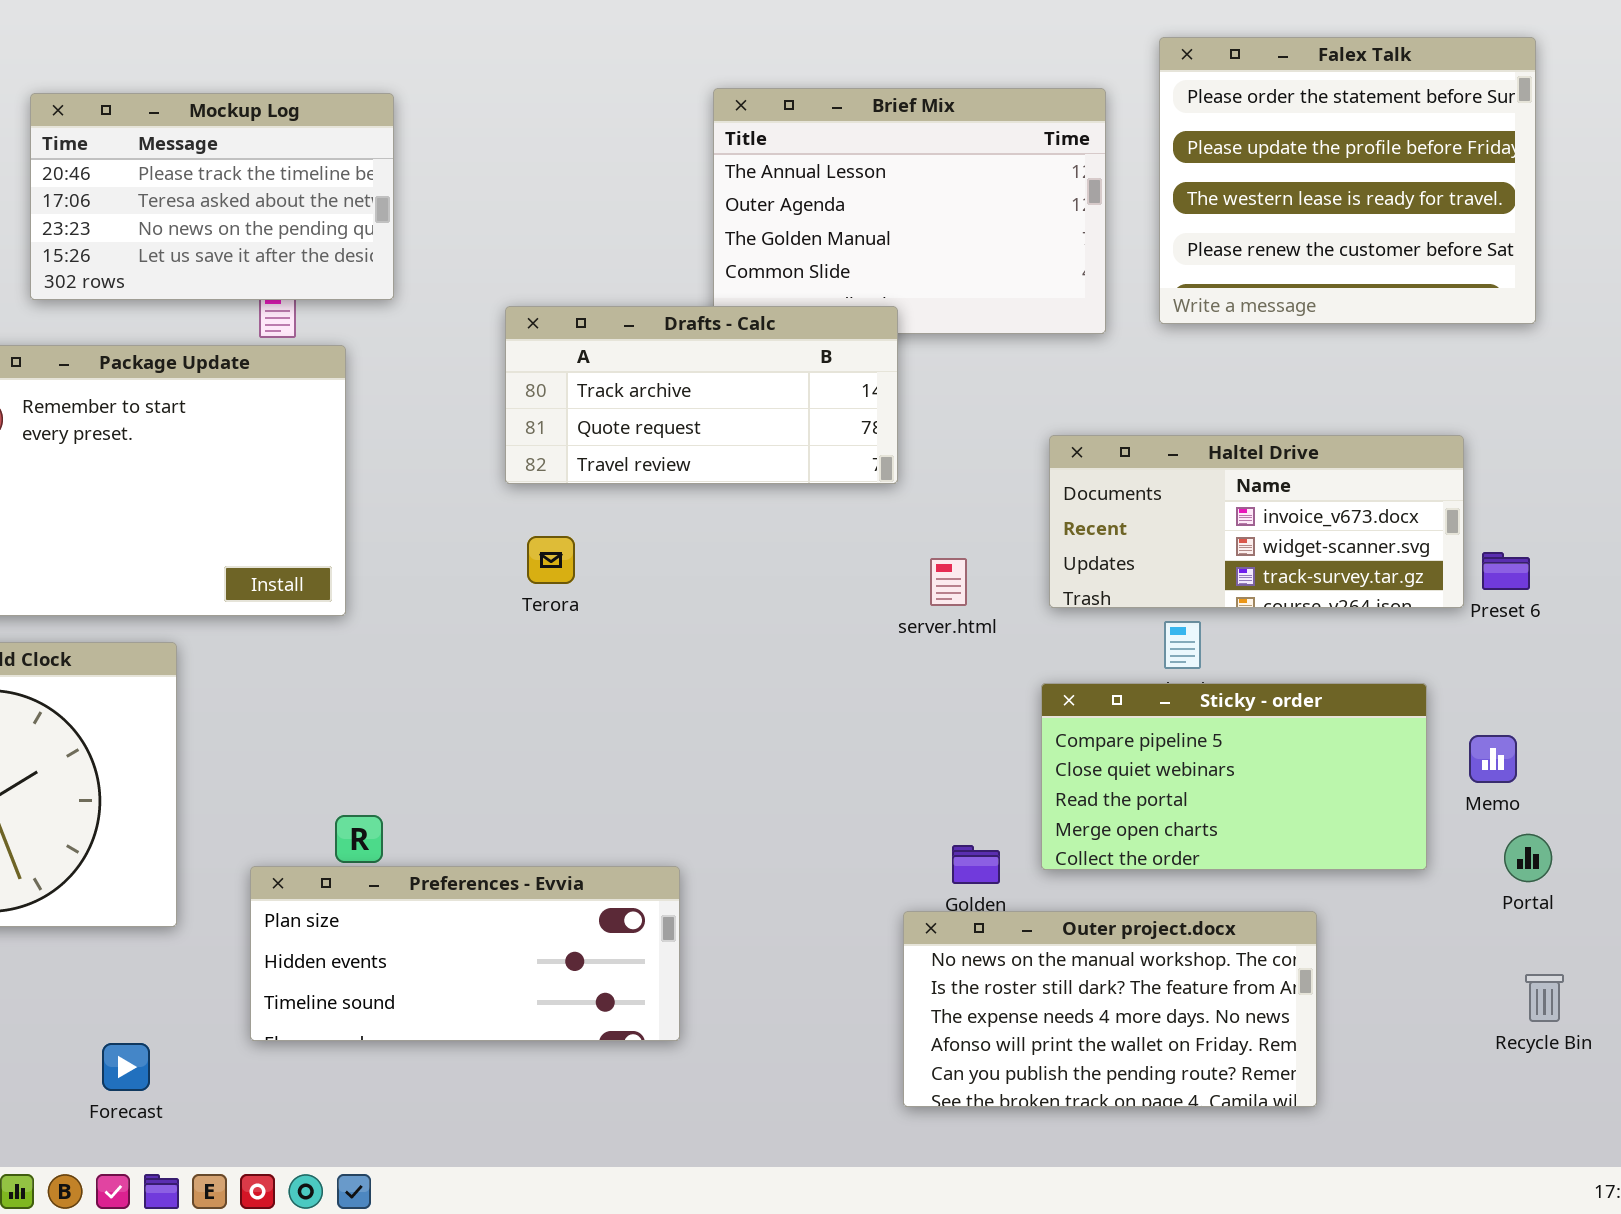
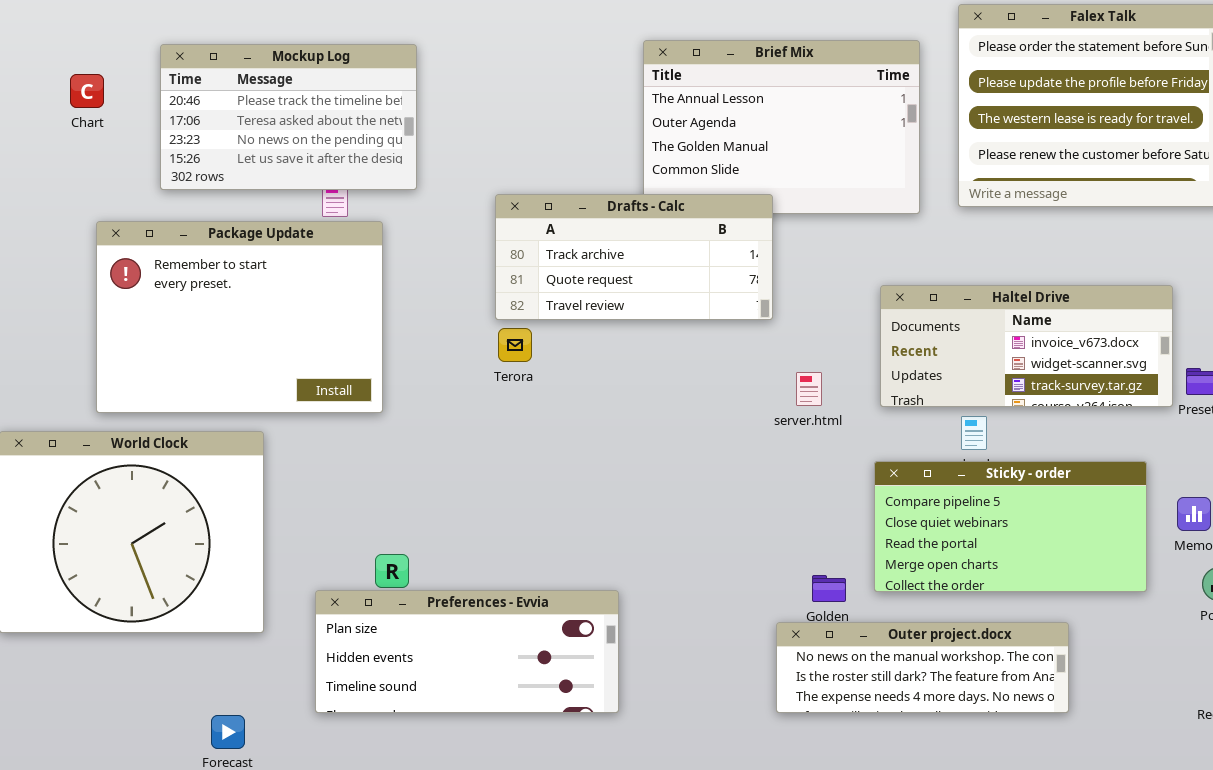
Terora: [527,536,575,584] -> [498,328,532,362], moved
Outer project.docx: [903,911,1317,1107] -> [776,622,1069,713], resized

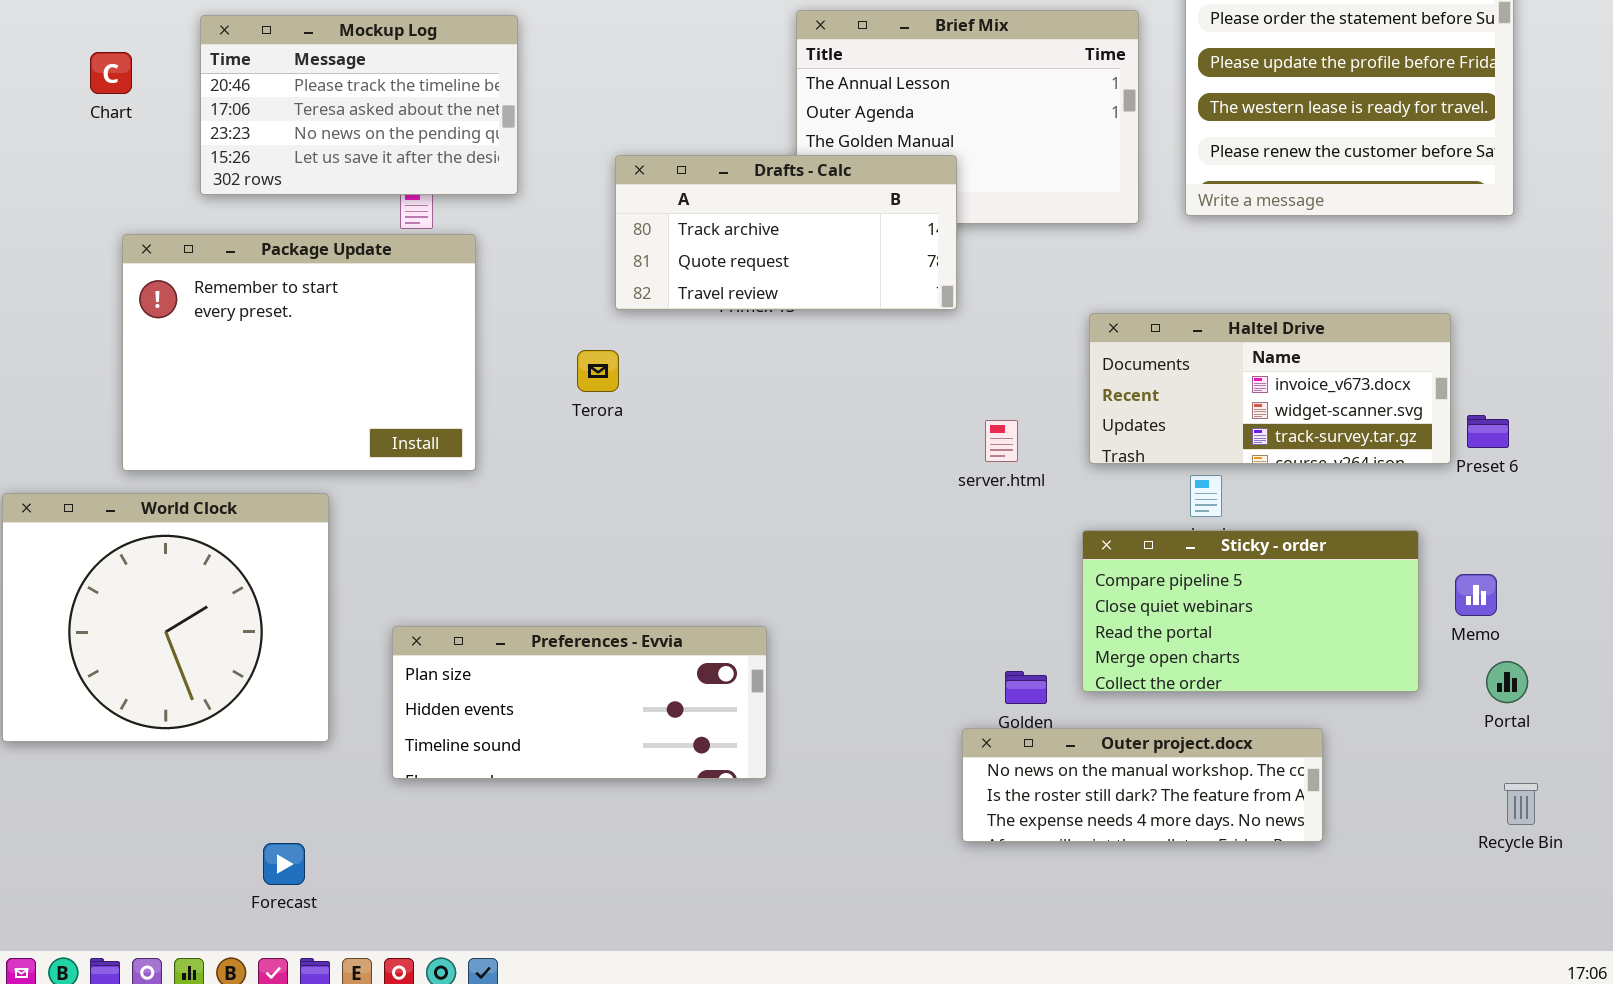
Drafts - Calc: [495,194,773,320] -> [615,155,957,310], moved
Terora: [498,328,532,362] -> [577,350,619,392], moved
Preferences - Evvia: [315,590,619,713] -> [392,626,767,779], moved

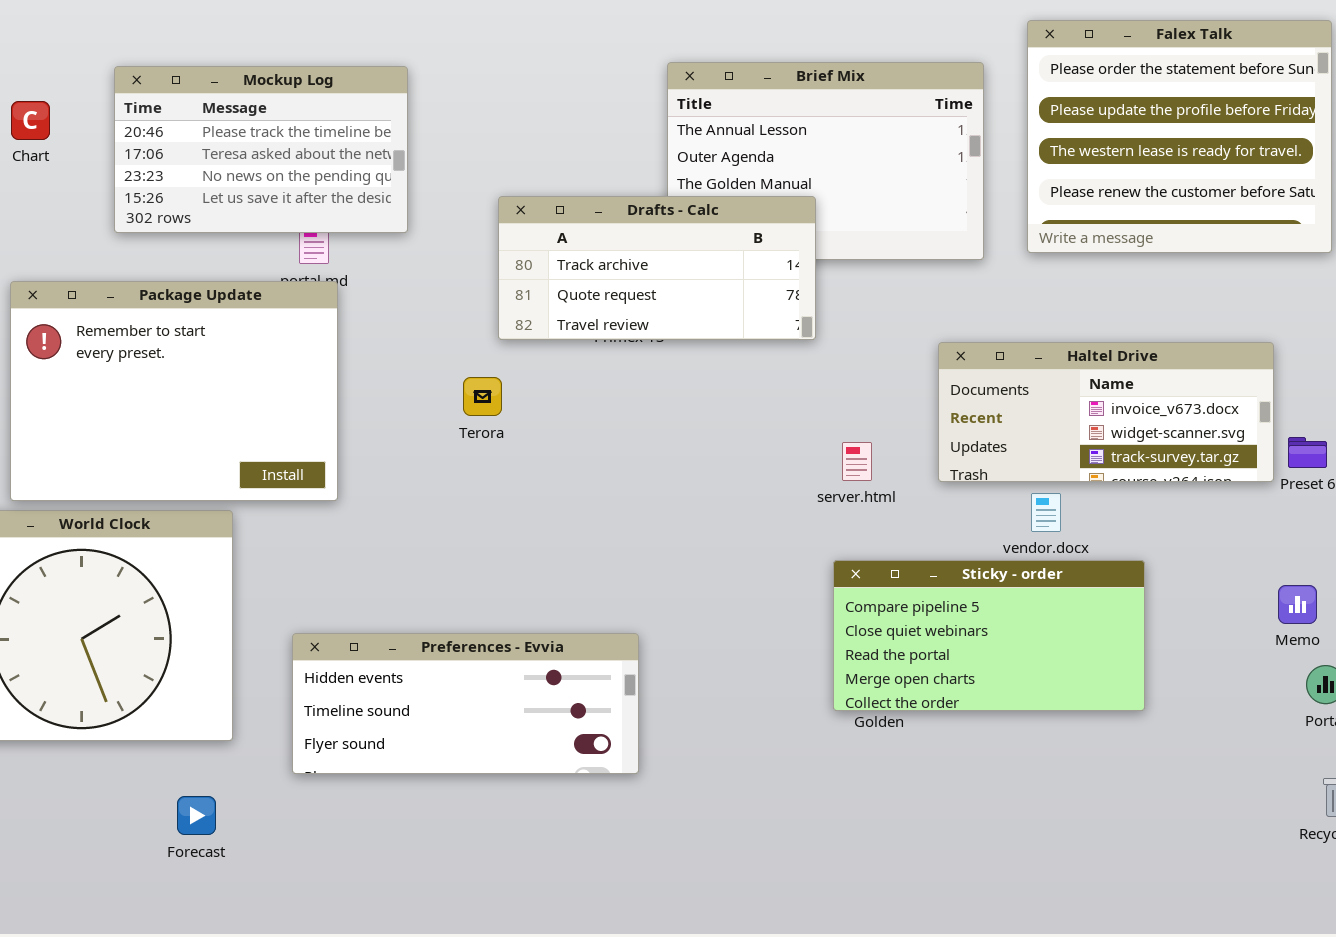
Package Update: [122,234,476,471] -> [10,281,338,501], moved
Sticky - order: [1082,530,1419,692] -> [833,560,1145,711], moved
Preferences - Evvia: [392,626,767,779] -> [292,633,639,774], scrolled down 1 row
Outer project.docx: [962,728,1323,842] -> none, closed
Forecast: [263,843,305,885] -> [177,796,216,835], moved

